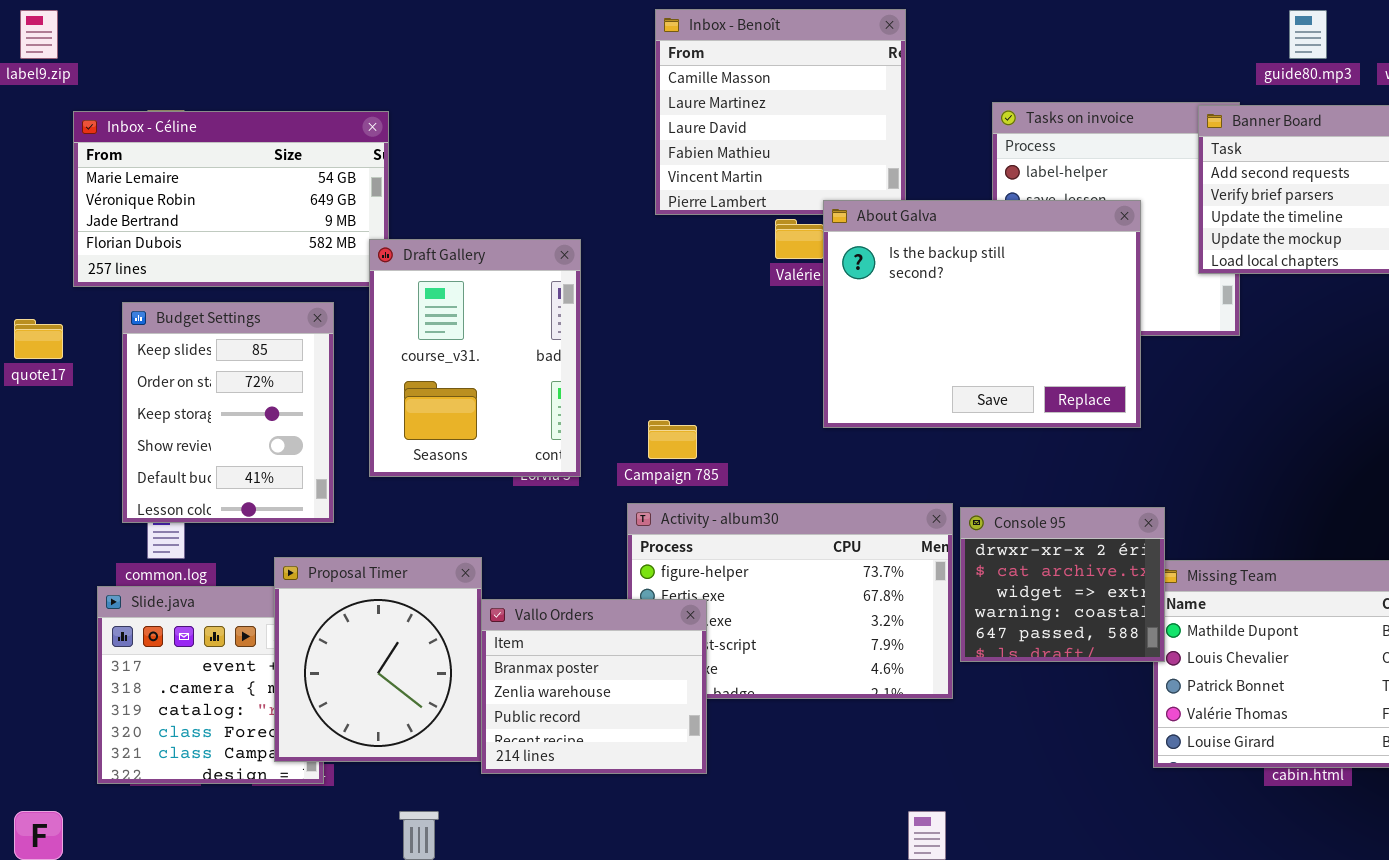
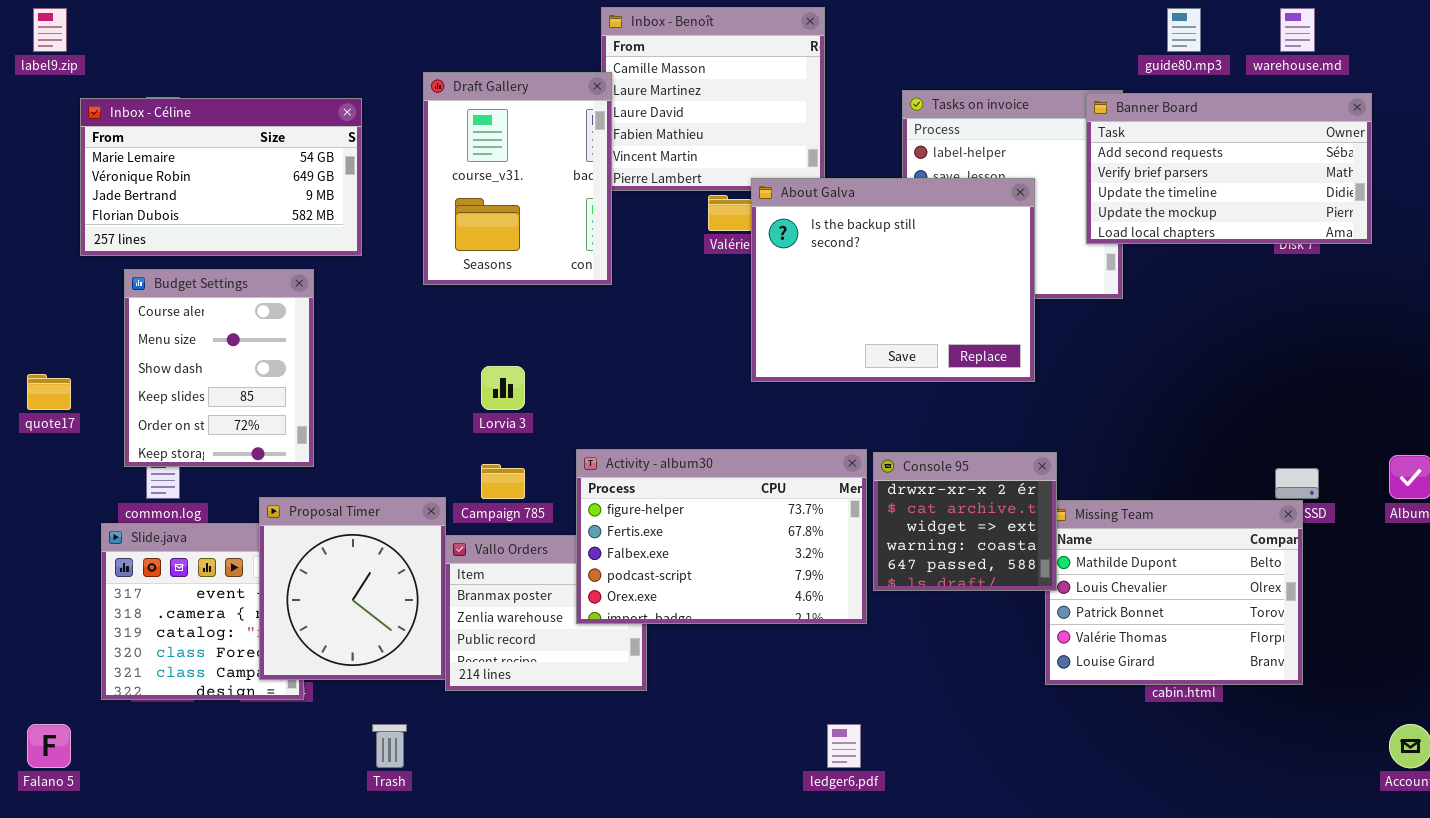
Draft Gallery: [369,239,581,477] -> [423,72,612,285], moved
Budget Settings: [122,302,334,523] -> [124,269,314,467], scrolled up 3 rows
quote17: [14,319,63,359] -> [27,374,71,410], moved
Campaign 785: [648,420,697,459] -> [481,464,525,499], moved
Activity - album30: [627,503,953,699] -> [576,449,867,624], raised

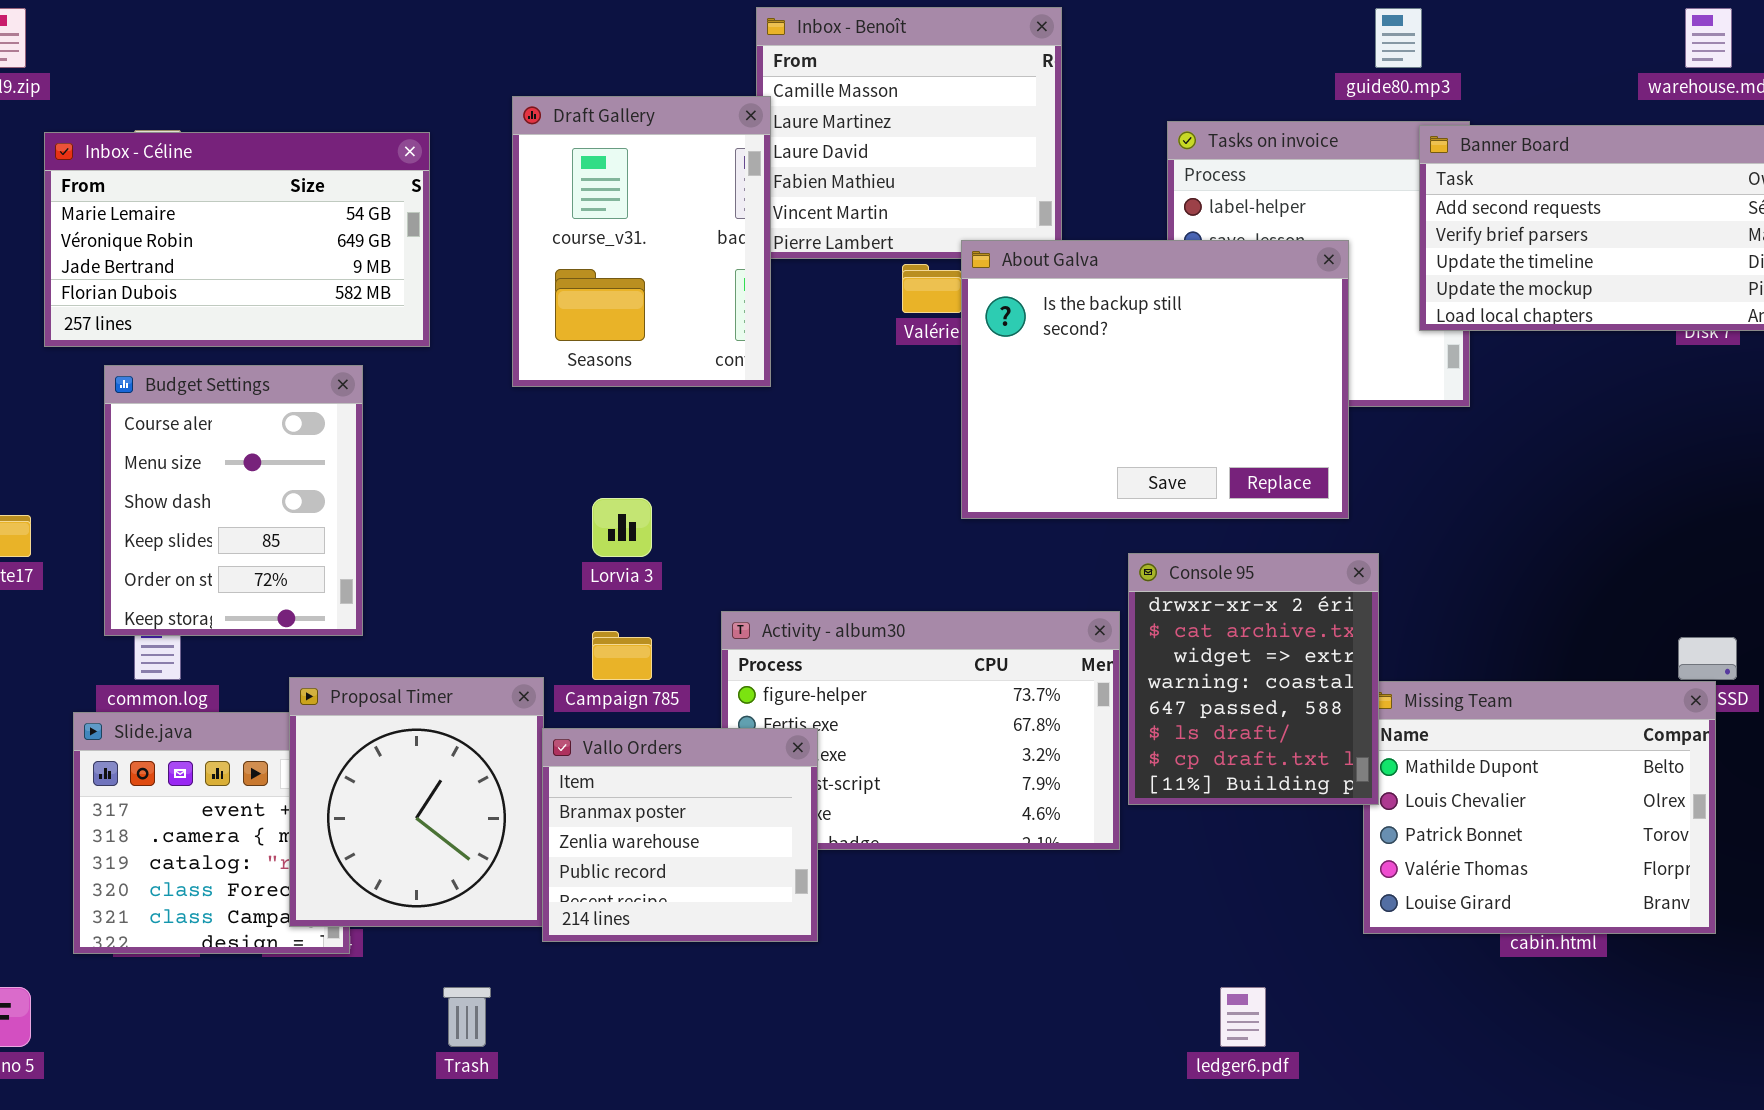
guide80.mp3: [1167,8,1201,52] -> [1375,8,1422,68], moved
Console 95: [873,452,1057,591] -> [1128,553,1379,805], resized
Vallo Orders: [445,535,647,691] -> [542,728,818,942], raised
ledger6.pdf: [827,724,861,768] -> [1220,987,1266,1047], moved

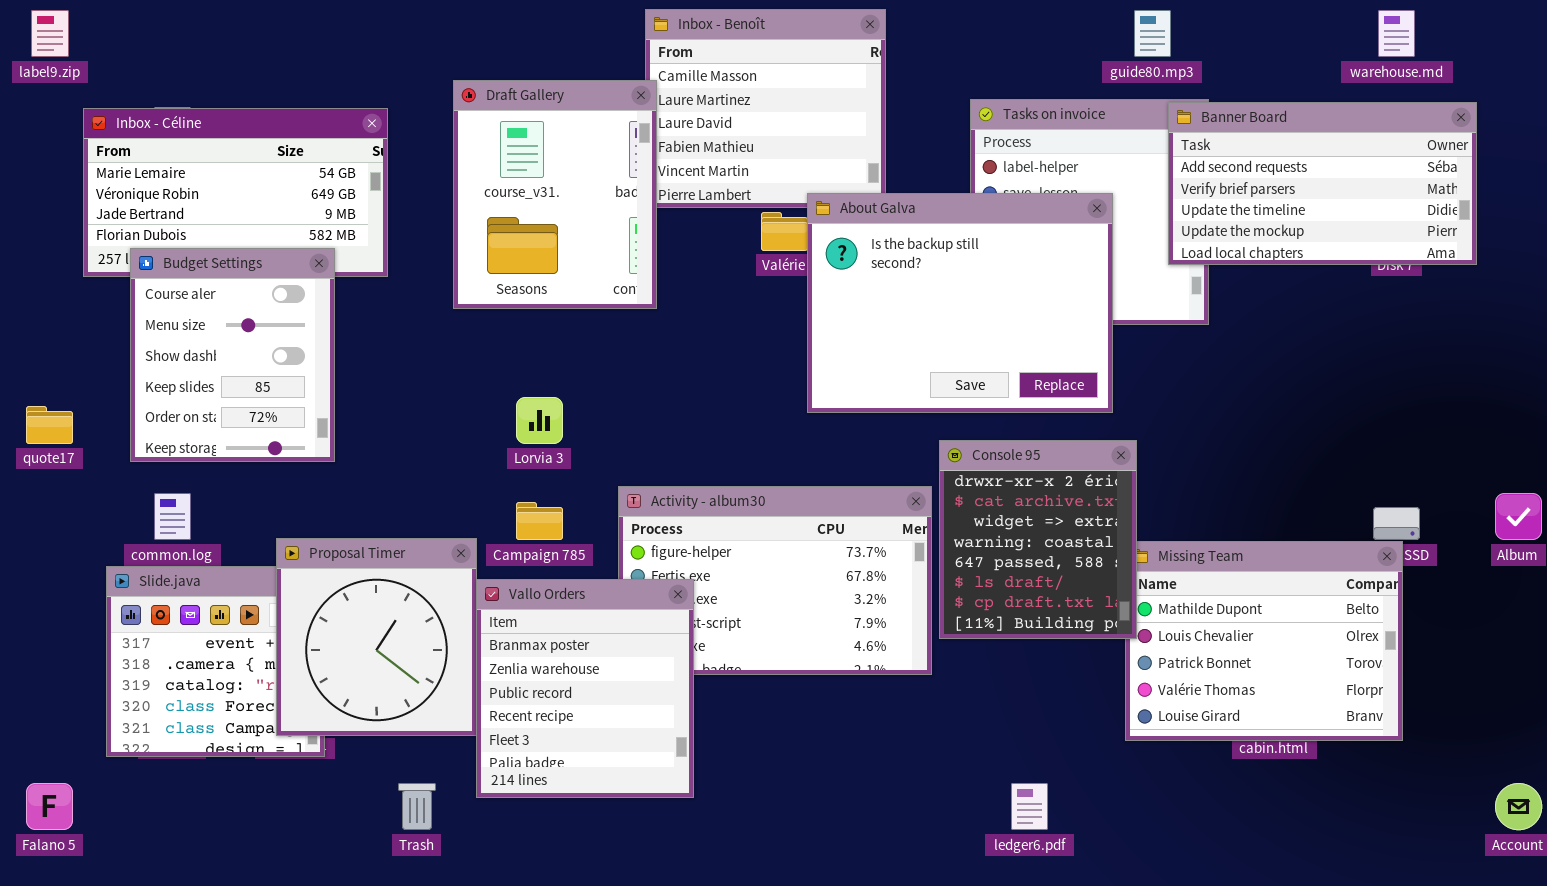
Budget Settings: [104,365,363,636] -> [130,248,335,462], moved
Vallo Orders: [542,728,818,942] -> [476,579,694,798], resized

